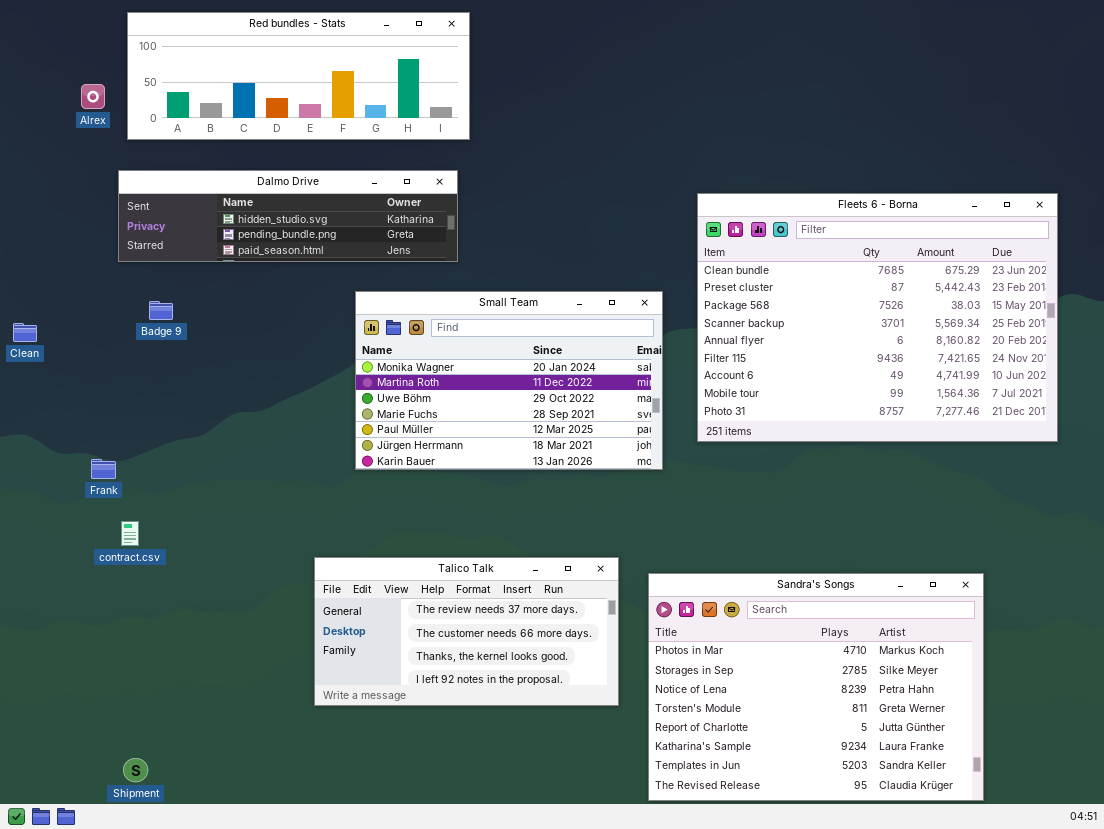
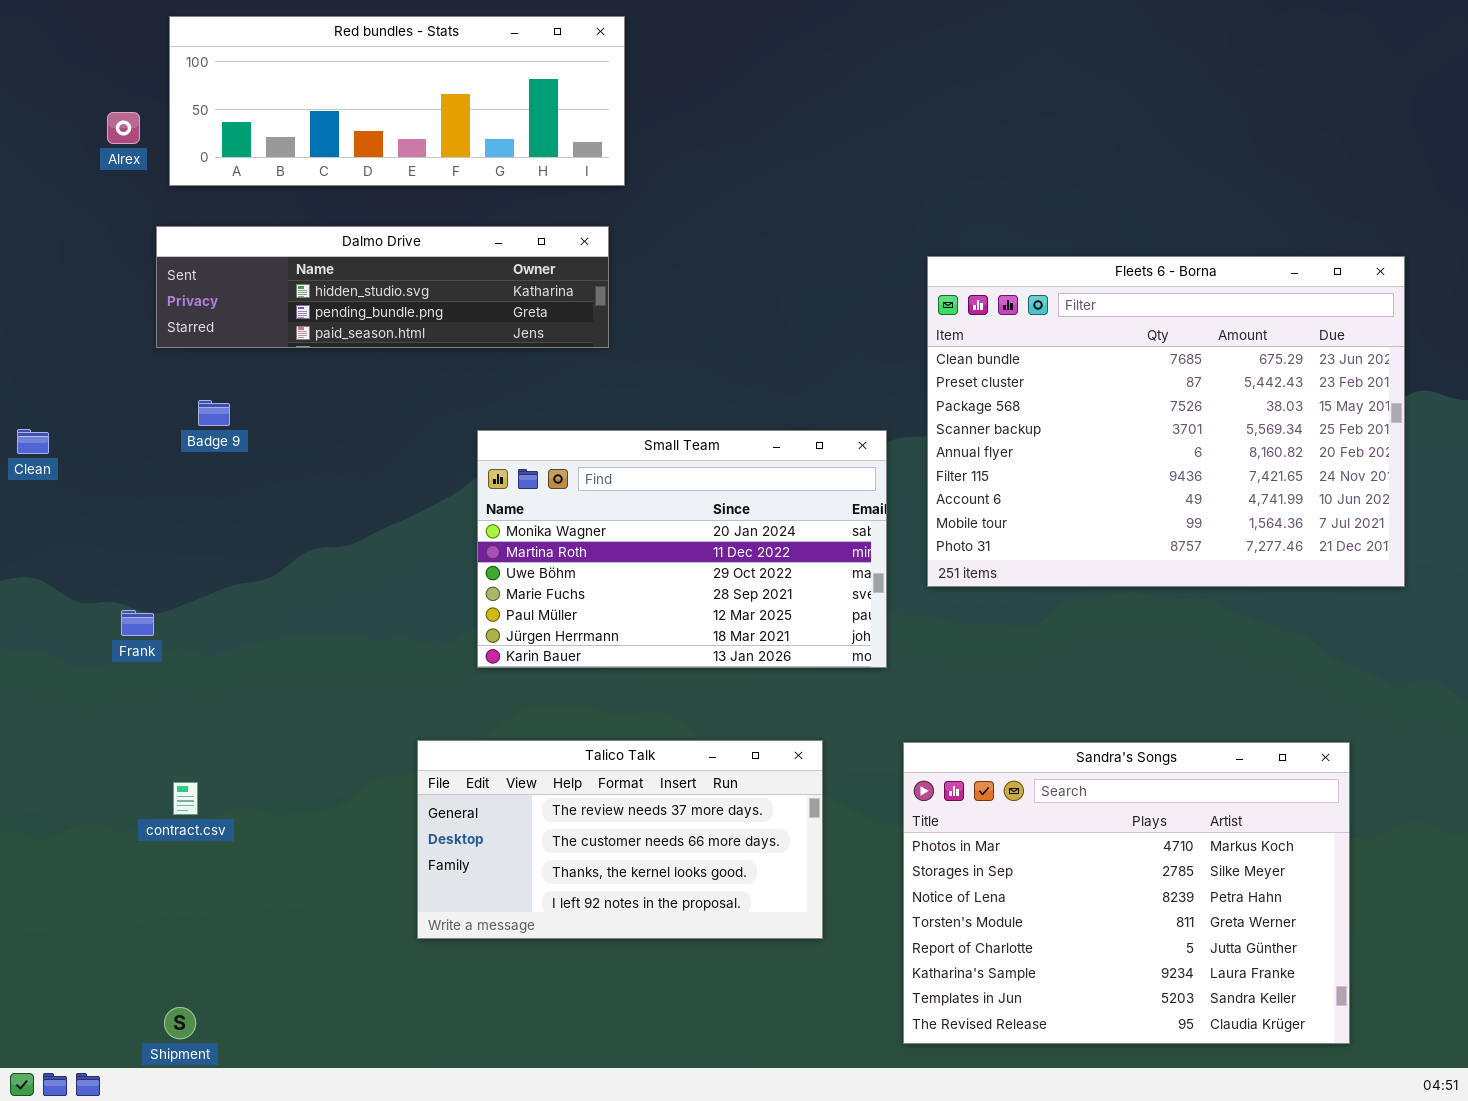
Small Team: [355,291,663,470] -> [477,430,887,668], moved
contract.csv: [121,521,139,546] -> [173,782,198,815], moved
Sandra's Songs: [648,573,984,801] -> [903,742,1350,1044], moved

